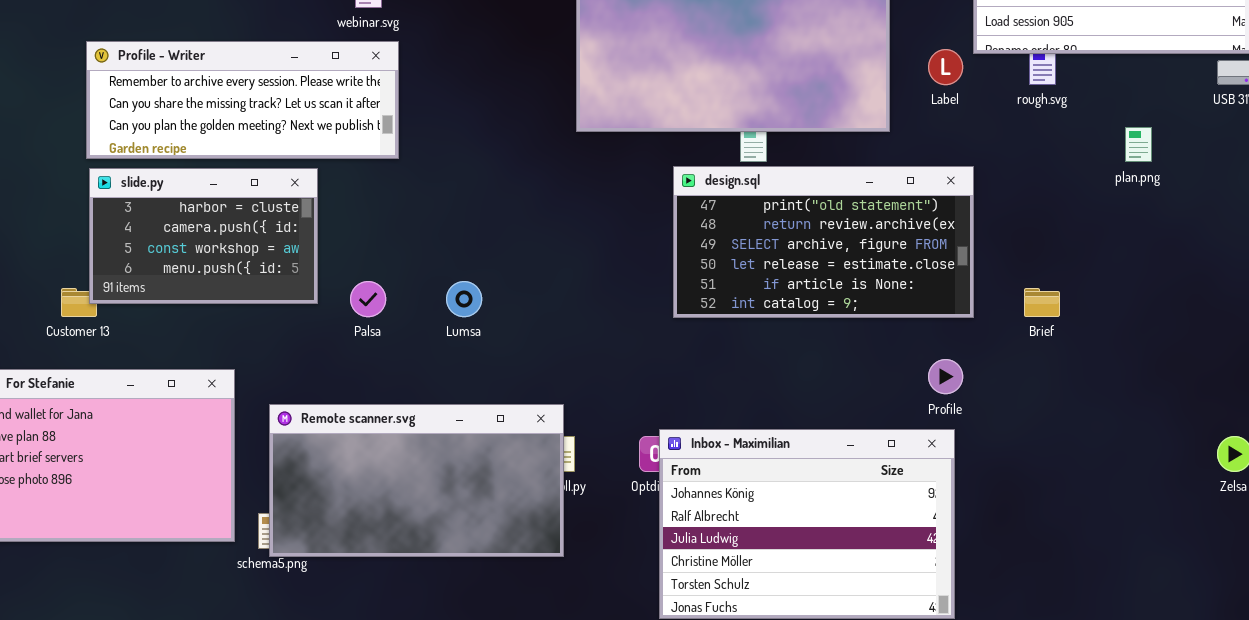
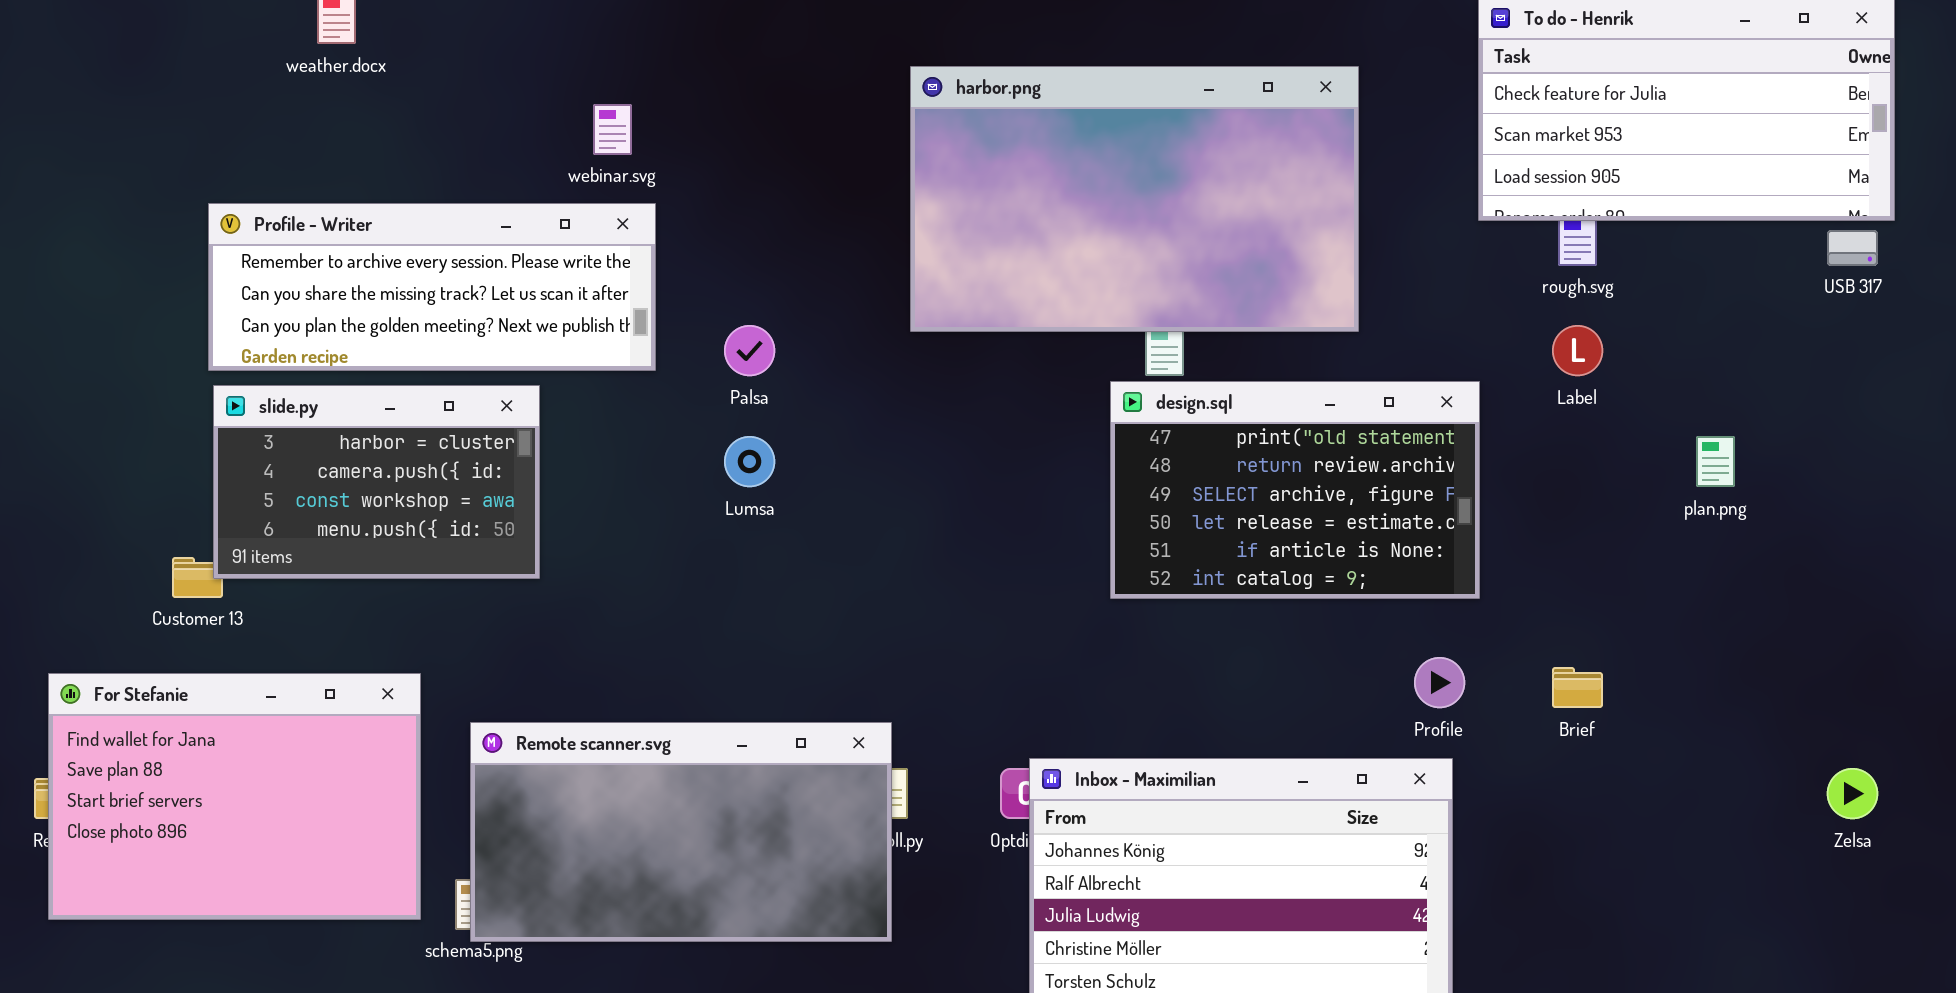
Label: [928,49,963,85] -> [1552,325,1603,376], moved
plan.png: [1125,127,1152,162] -> [1696,436,1735,487], moved
design.sql: [673,166,974,318] -> [1110,381,1480,599], resized
Palsa: [350,281,386,317] -> [724,325,775,376], moved
Lumsa: [446,281,482,317] -> [724,436,775,487], moved
Brief: [1024,288,1060,317] -> [1552,667,1603,708], moved

